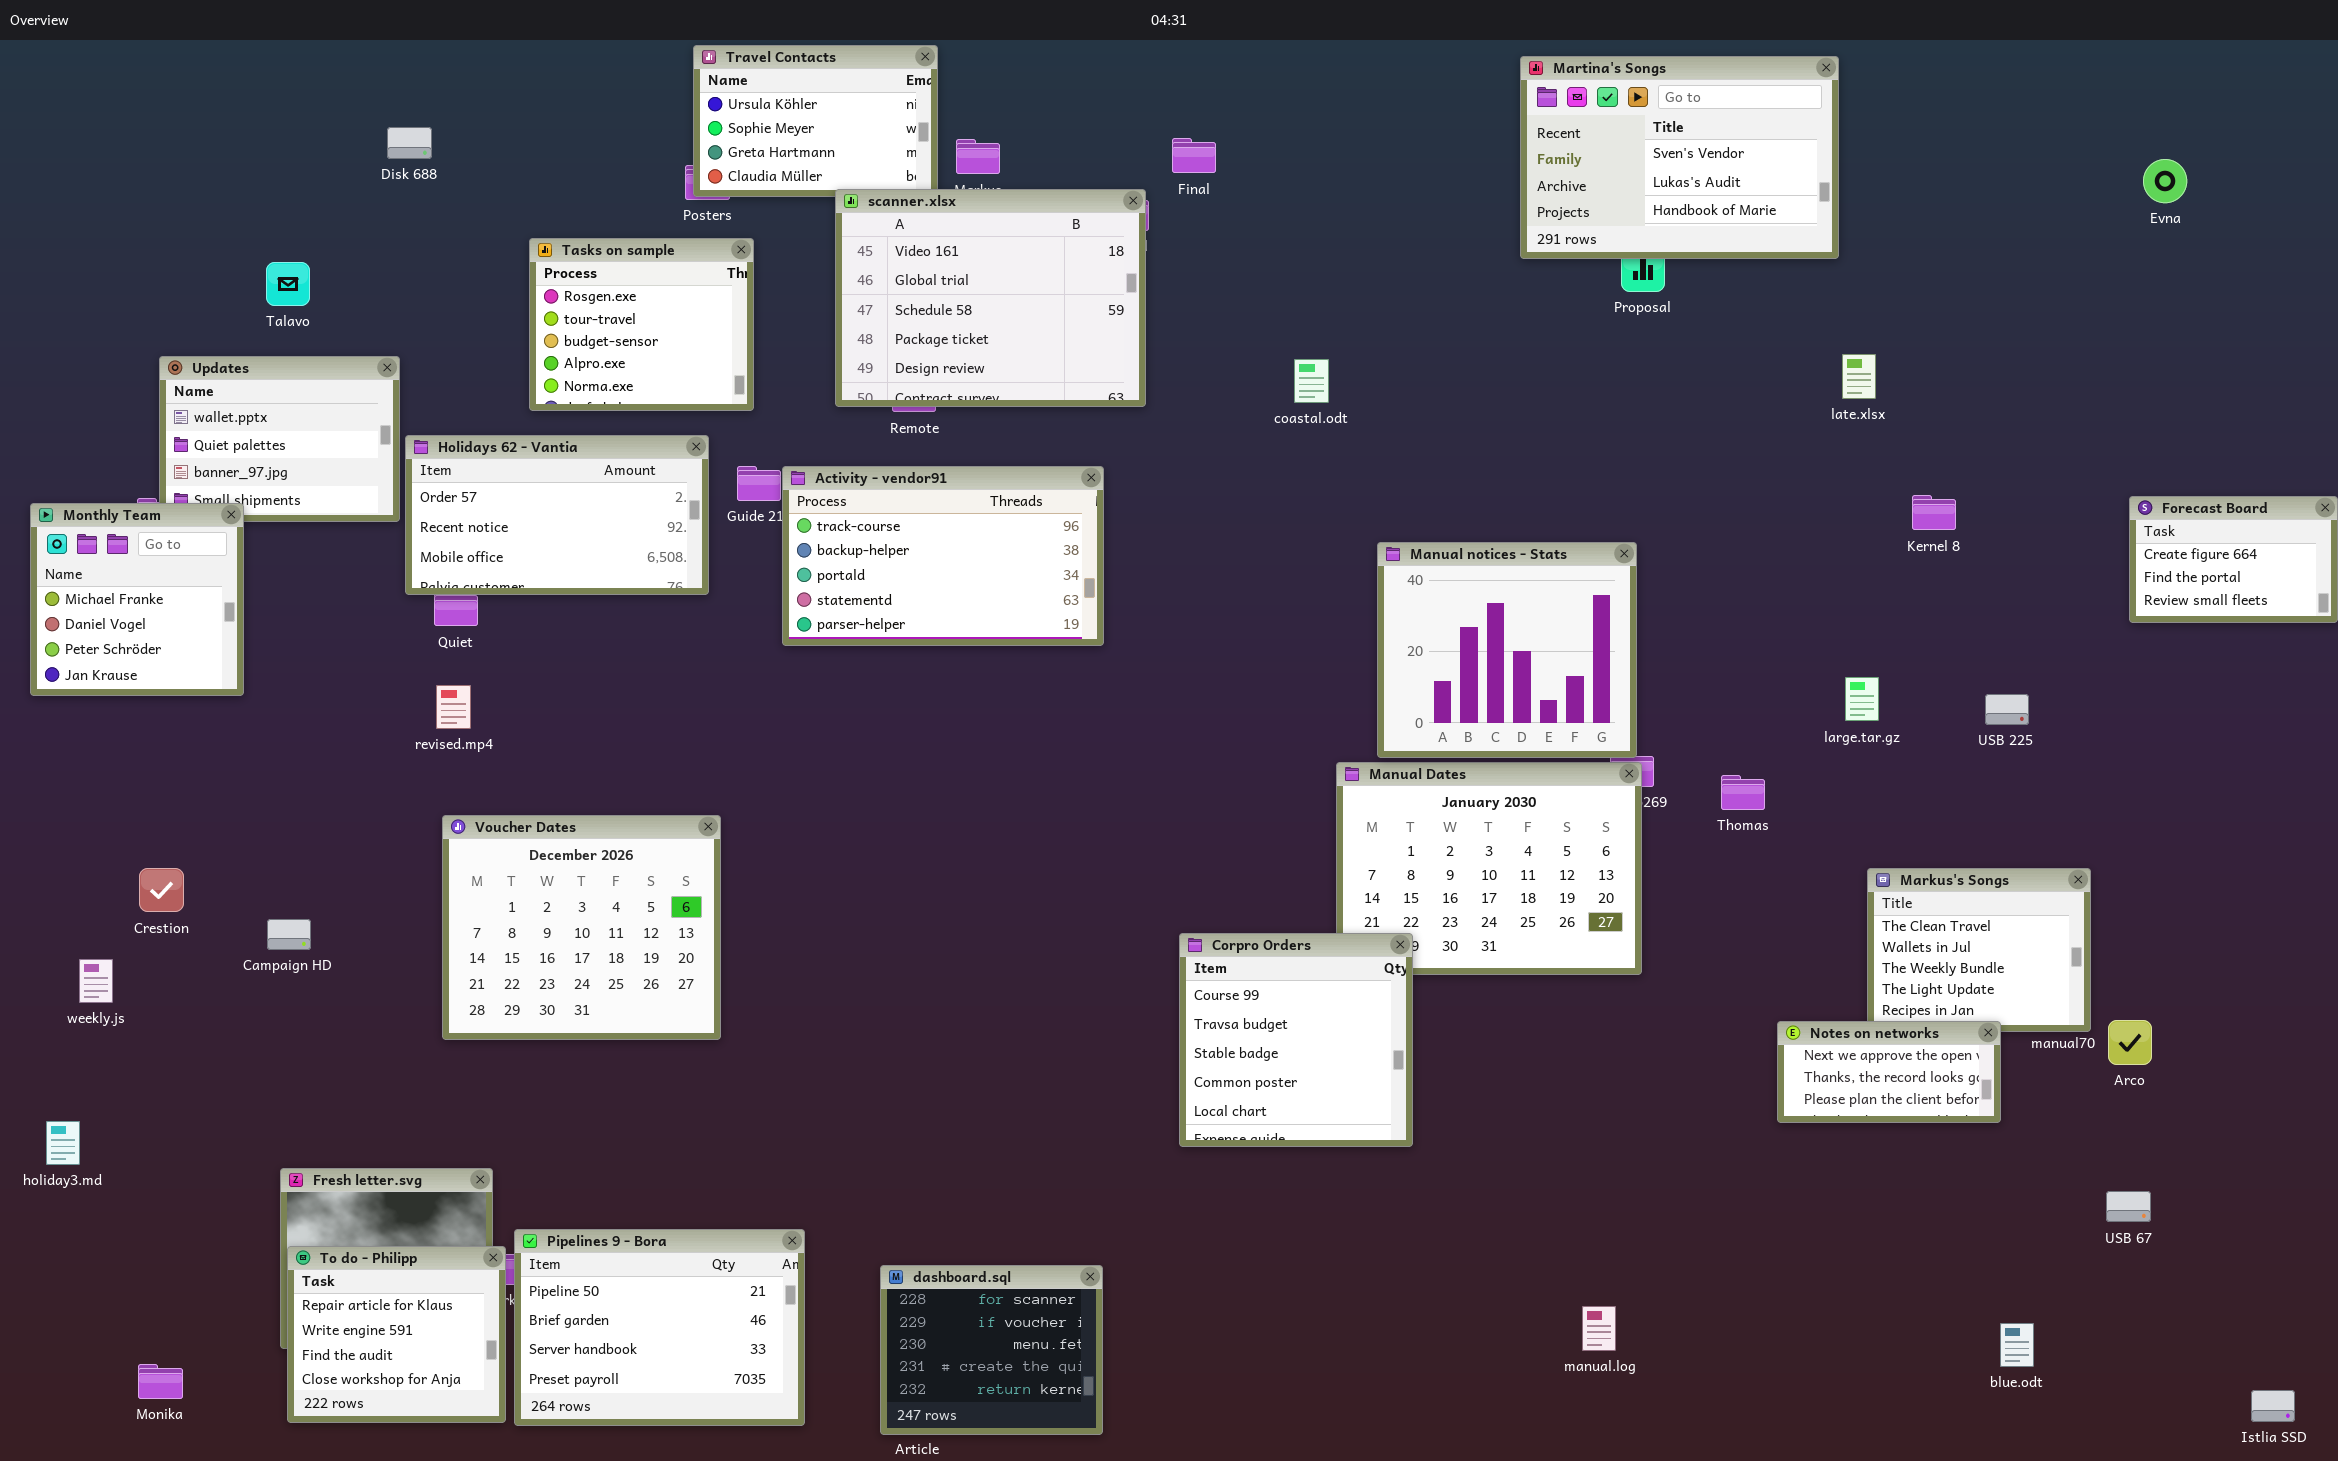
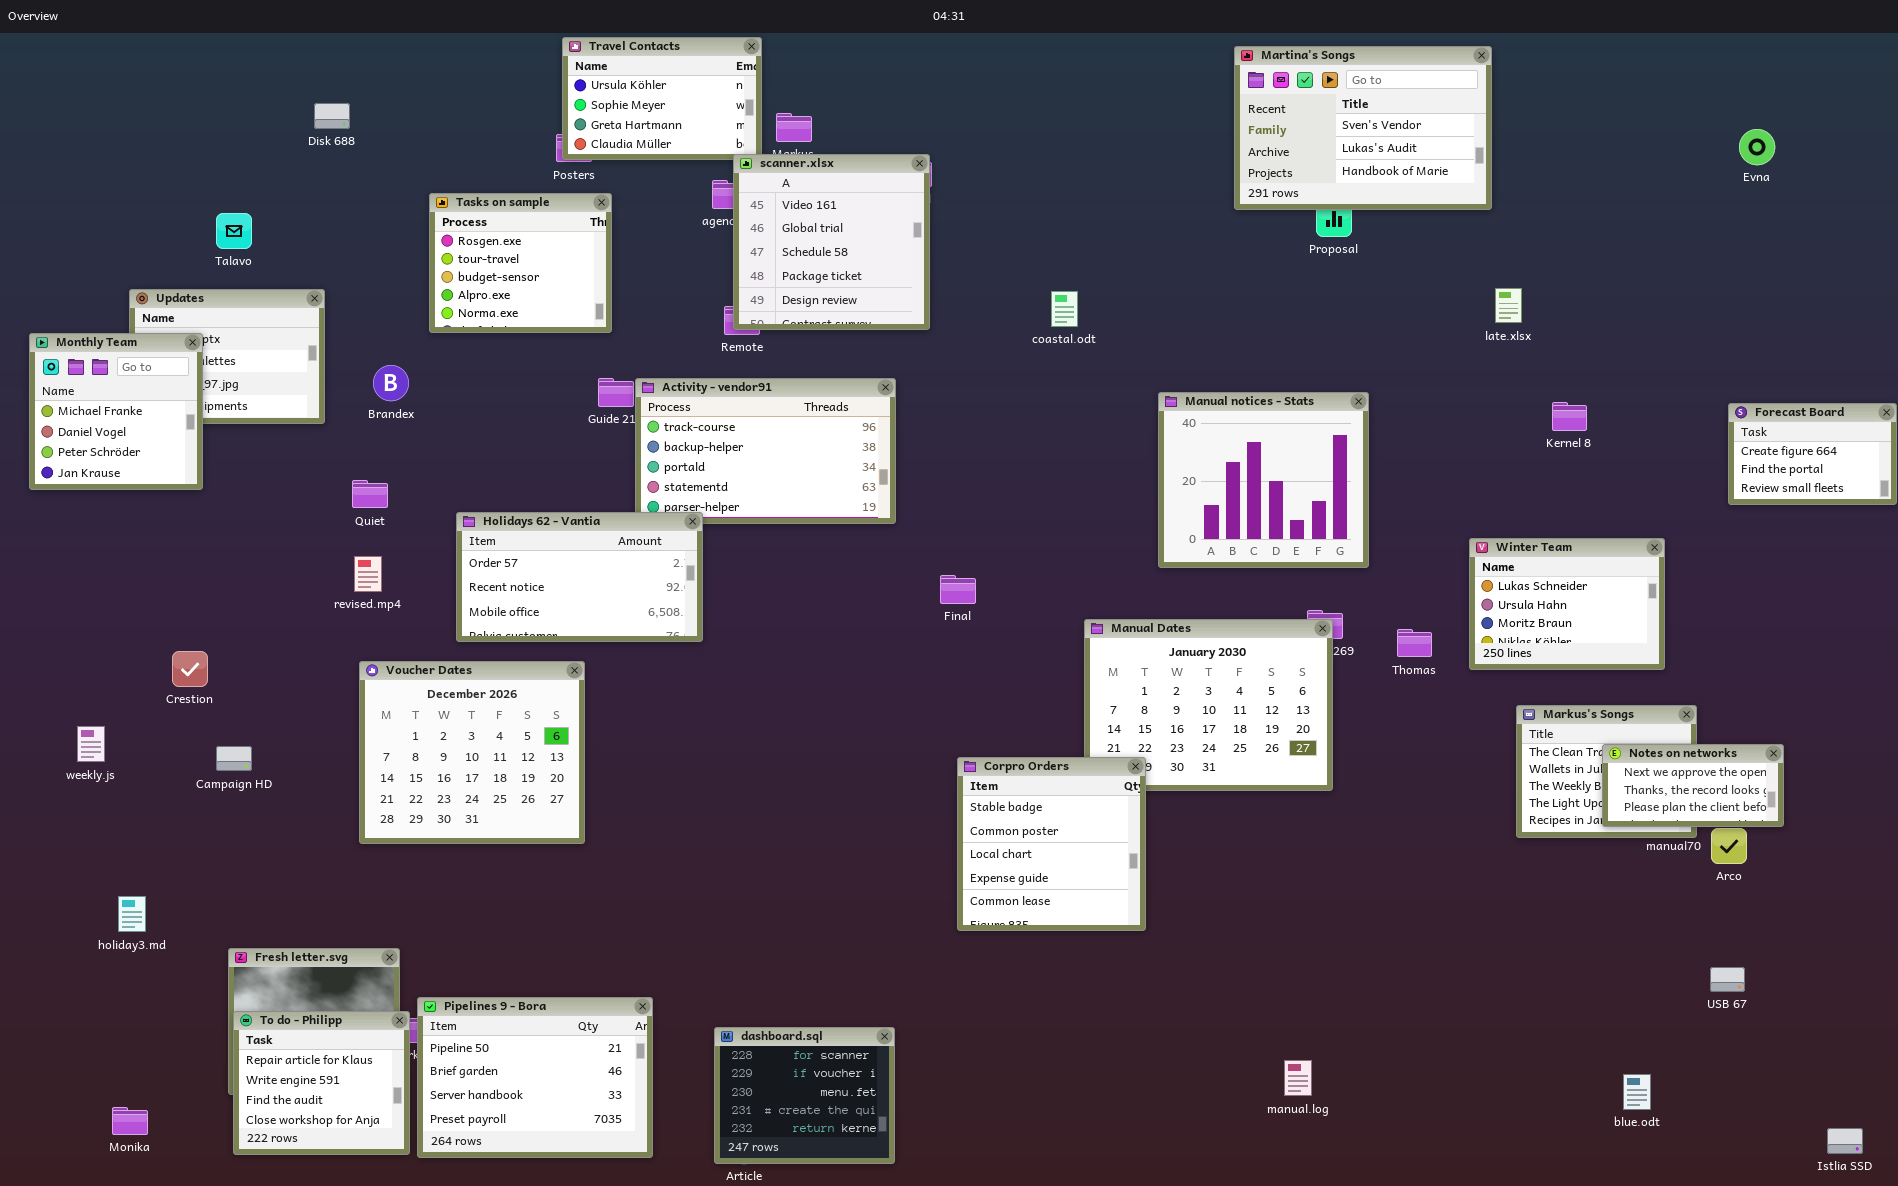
Final: [1172,138,1216,173] -> [940,575,976,604], moved
scanner.xlsx: [835,189,1146,407] -> [733,154,930,330], resized
Holidays 62 - Vantia: [405,435,709,595] -> [456,512,703,642], moved
Monthly Team: [30,503,244,696] -> [29,333,203,490], moved
Manual notices - Stats: [1377,542,1637,758] -> [1158,392,1369,568], moved
Winter Team: none -> [1469,538,1665,670], opened
Crestion: [139,868,184,912] -> [172,651,208,687], moved
Corpro Orders: [1179,933,1413,1147] -> [957,757,1146,931], scrolled down 2 rows
weekly.js: [79,959,113,1003] -> [77,726,105,762], moved
Notes on networks: [1777,1021,2001,1123] -> [1602,744,1784,827], moved
holiday3.md: [46,1121,80,1165] -> [118,896,146,932], moved

